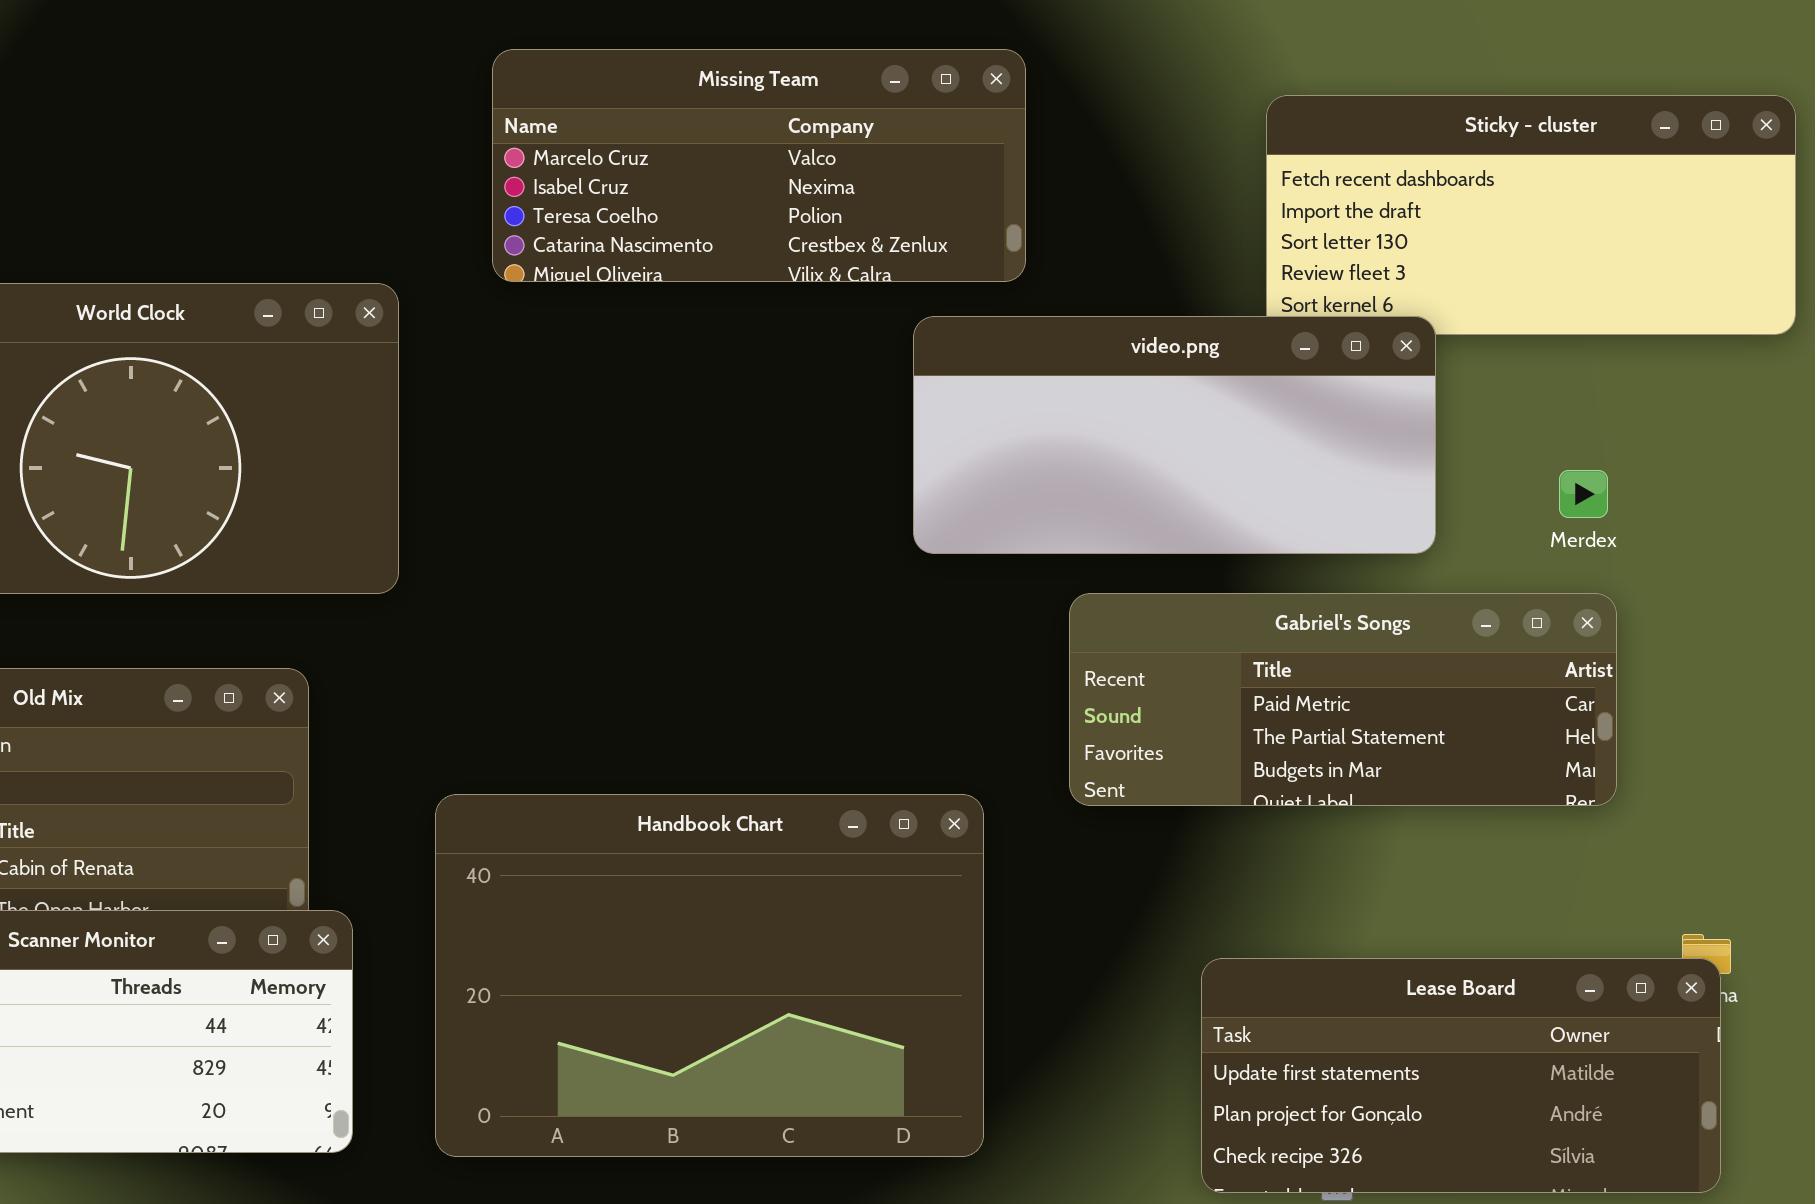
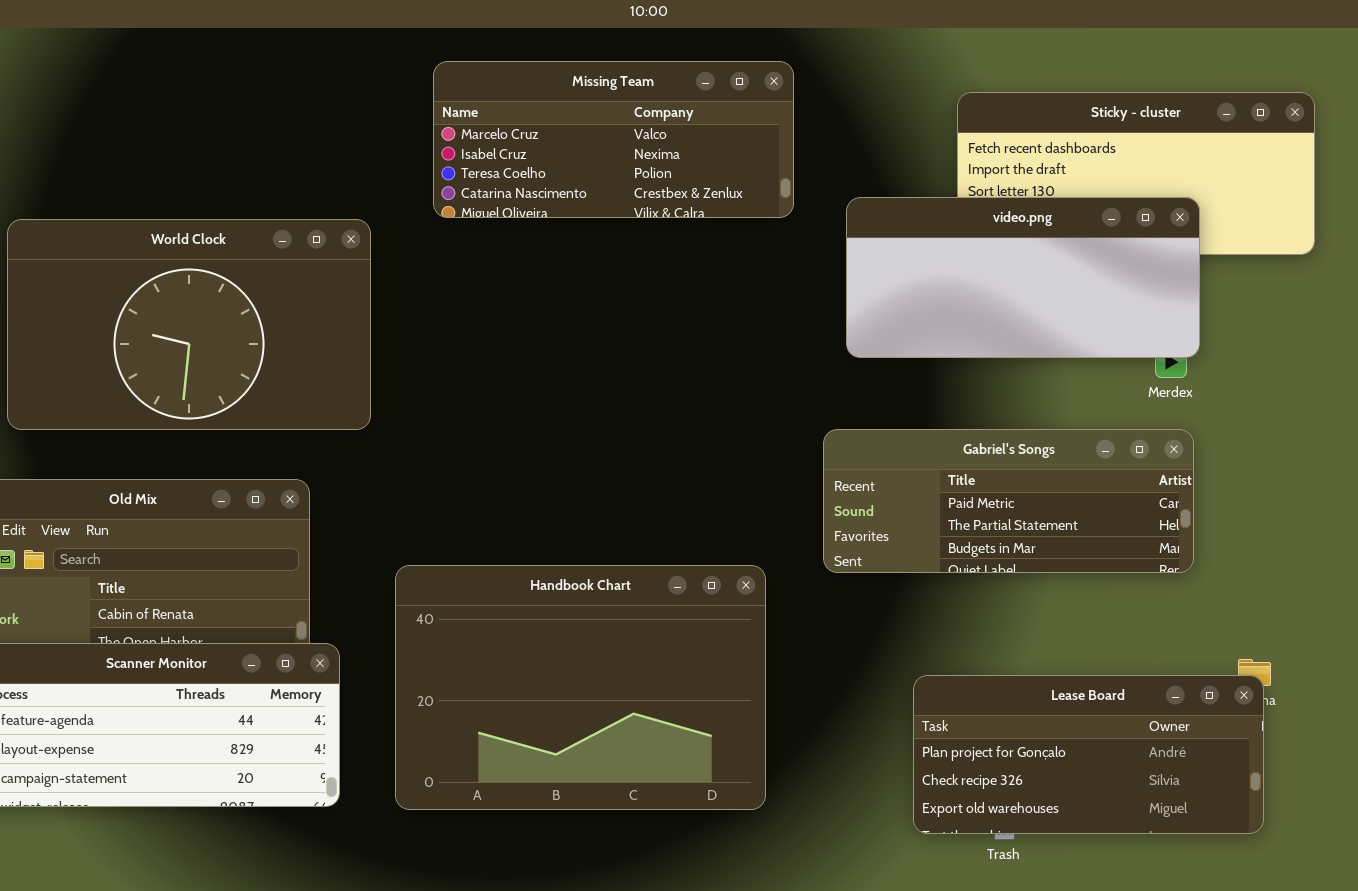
video.png: [913,316,1436,554] -> [846,197,1200,358], moved
Lease Board: [1201,958,1721,1193] -> [913,675,1264,834], scrolled down 1 row

